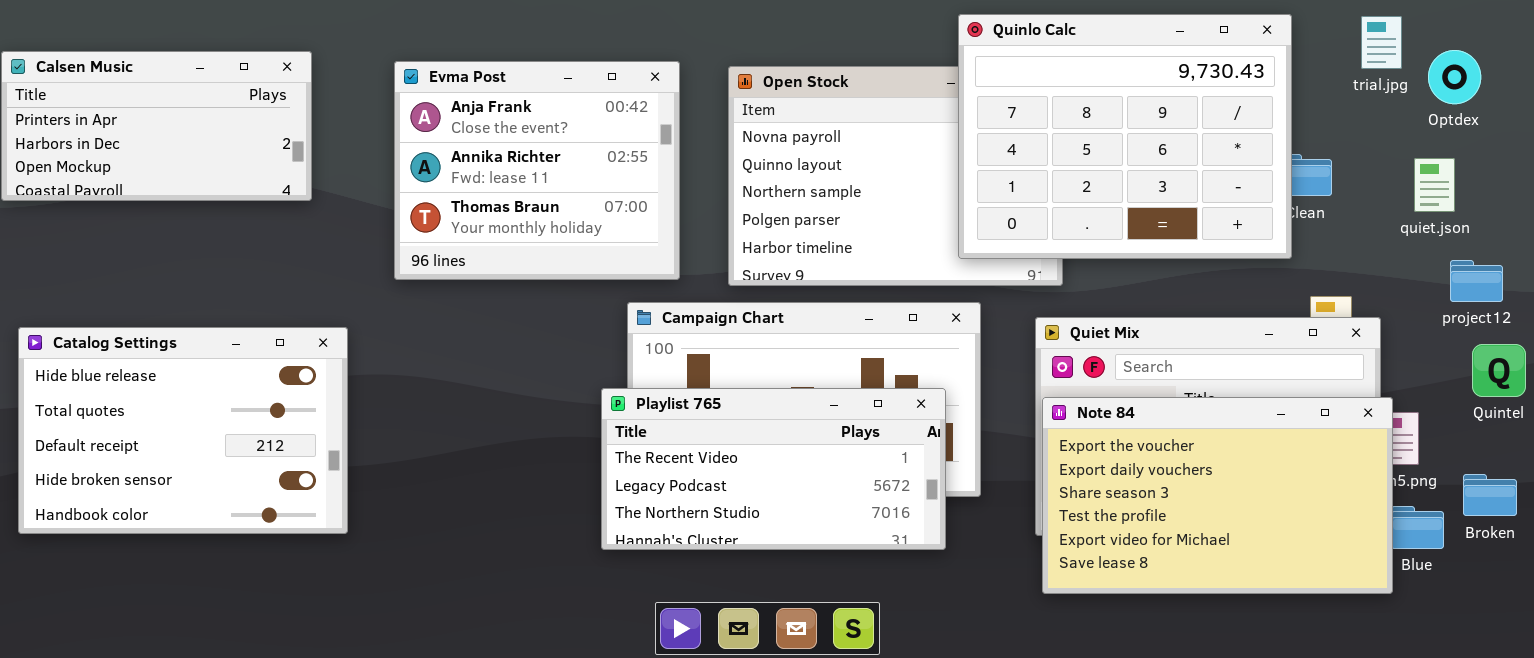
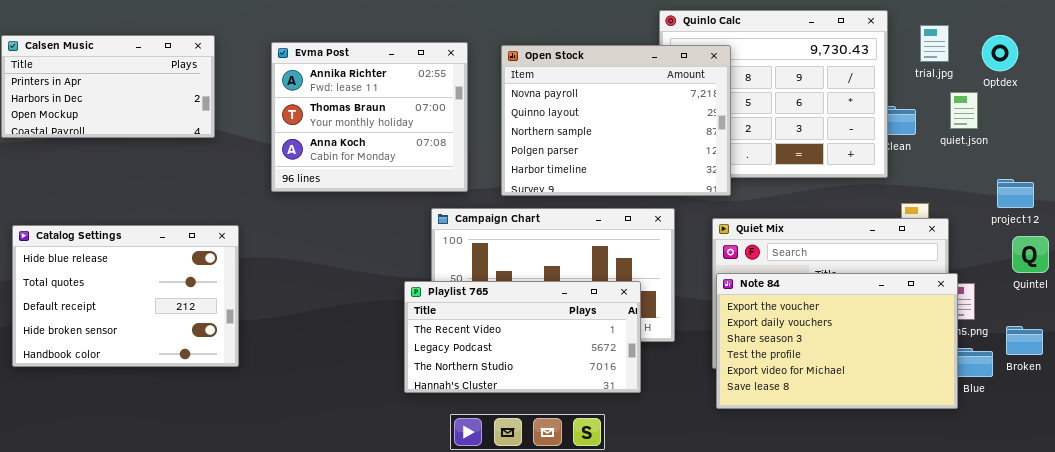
trial.jpg: [1361,16,1402,69] -> [920,25,949,62], moved
Evma Post: [394,61,680,280] -> [271,42,468,192], scrolled down 1 row
Open Stock: [728,66,1063,286] -> [501,45,731,196], raised
quiet.json: [1414,158,1455,212] -> [950,92,978,129], moved
Playlist 765: [601,388,946,550] -> [404,281,641,393], moved

